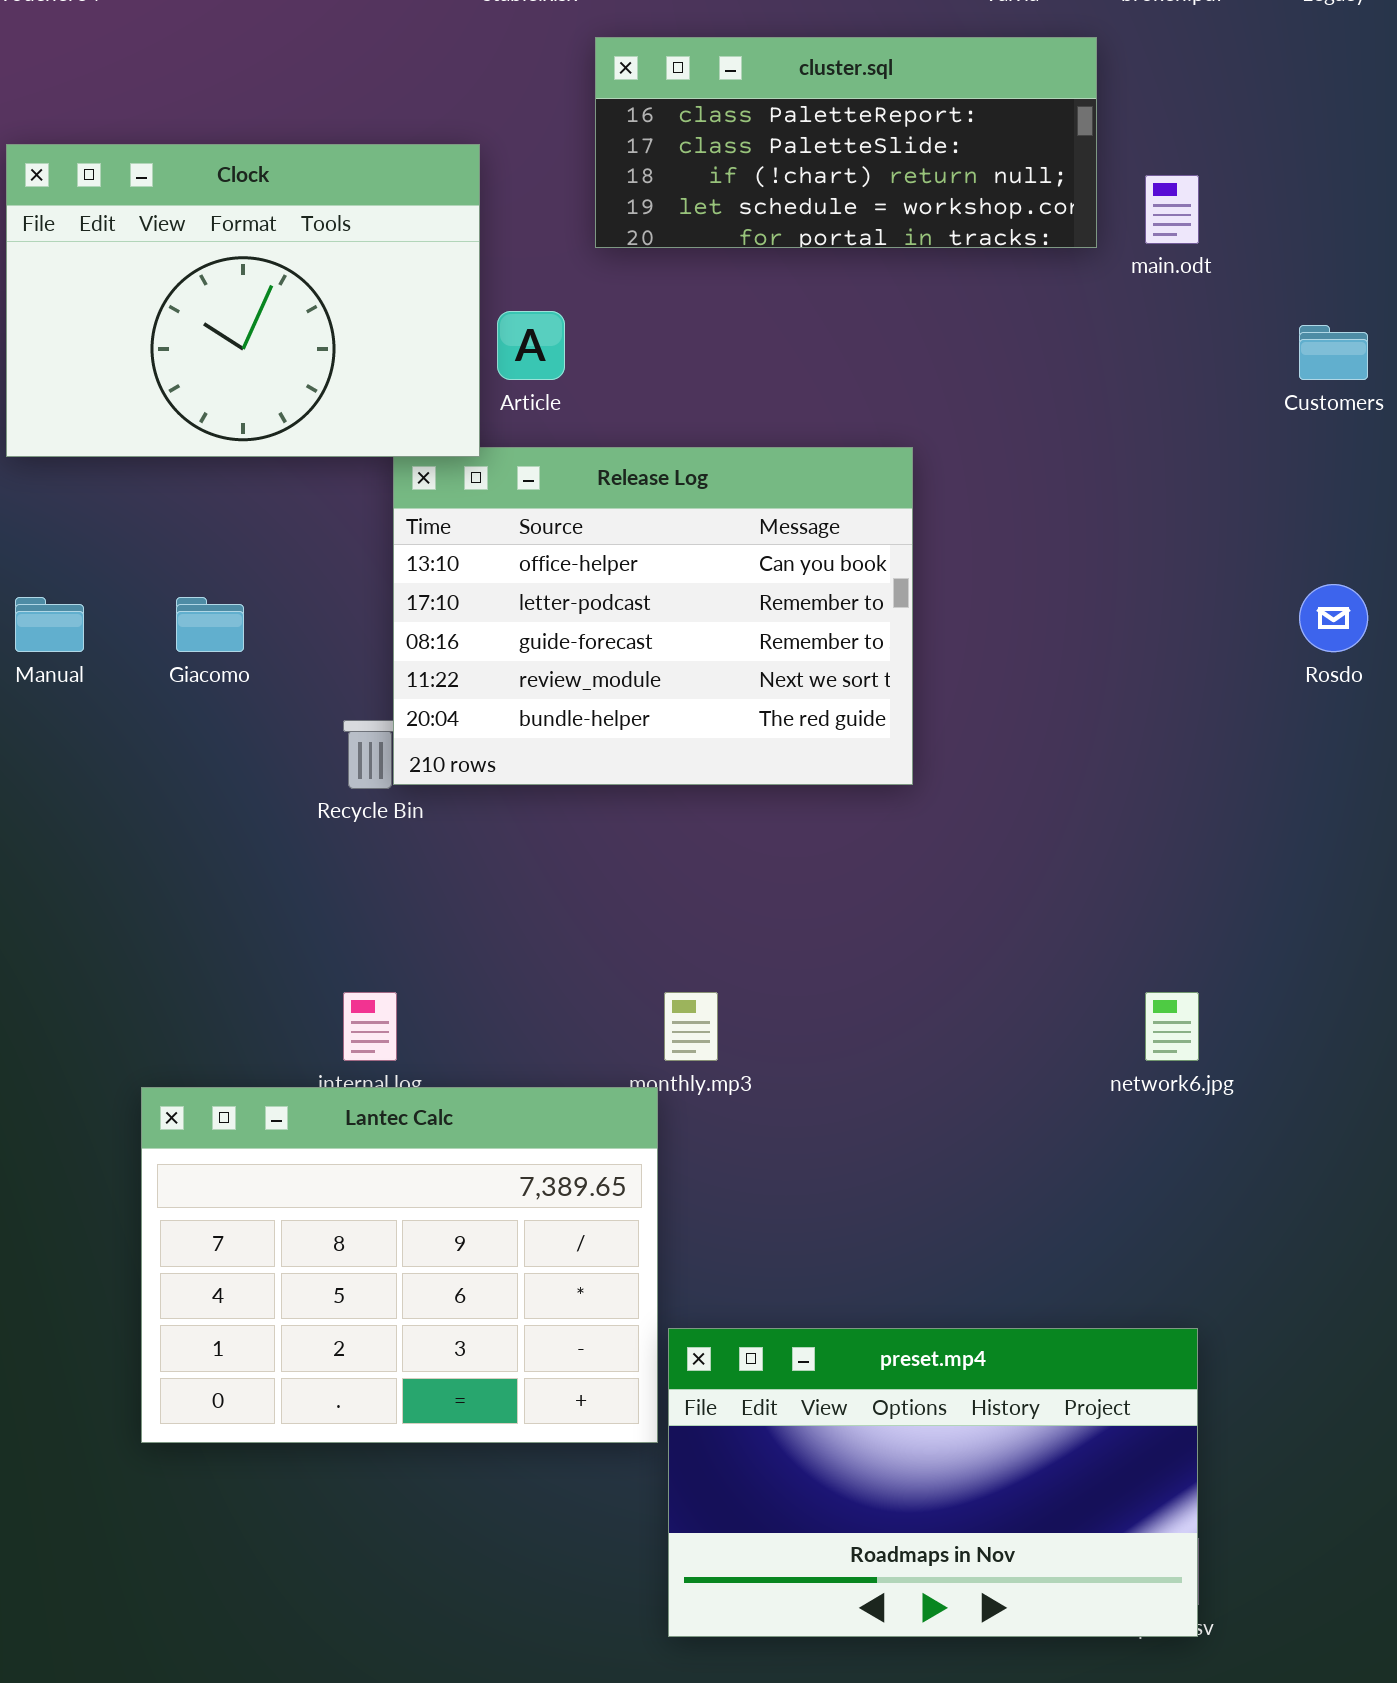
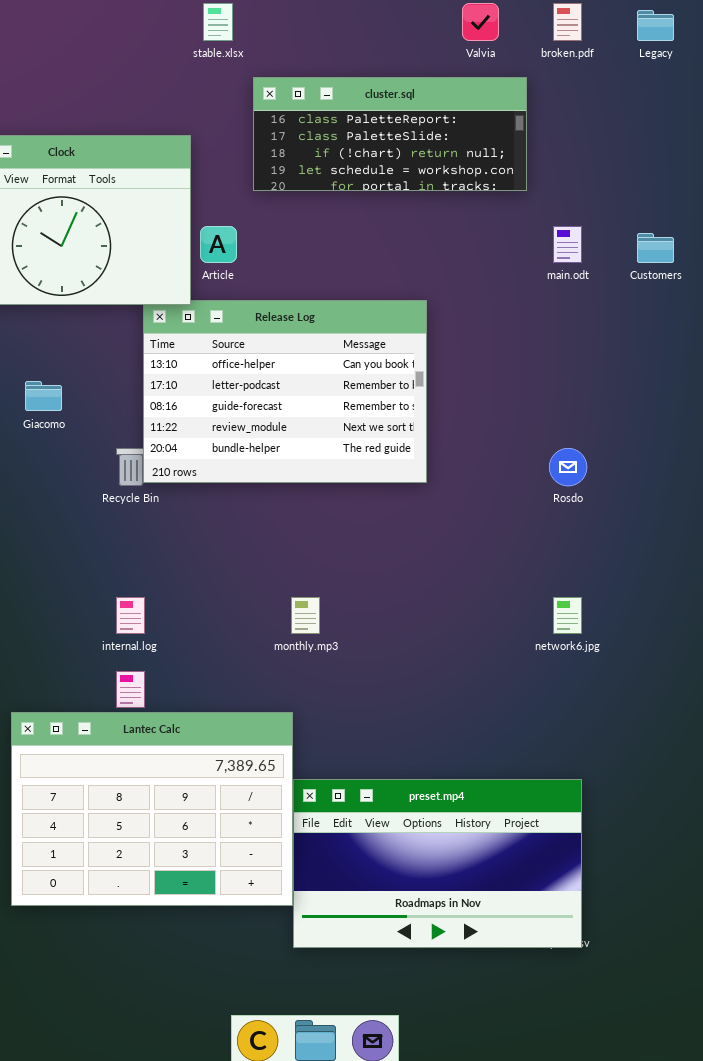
main.odt: [1145,175,1199,244] -> [553,226,582,263], moved
Rosdo: [1299,584,1368,652] -> [549,448,587,486], moved
Lantec Calc: [141,1087,658,1443] -> [11,712,293,906], moved

